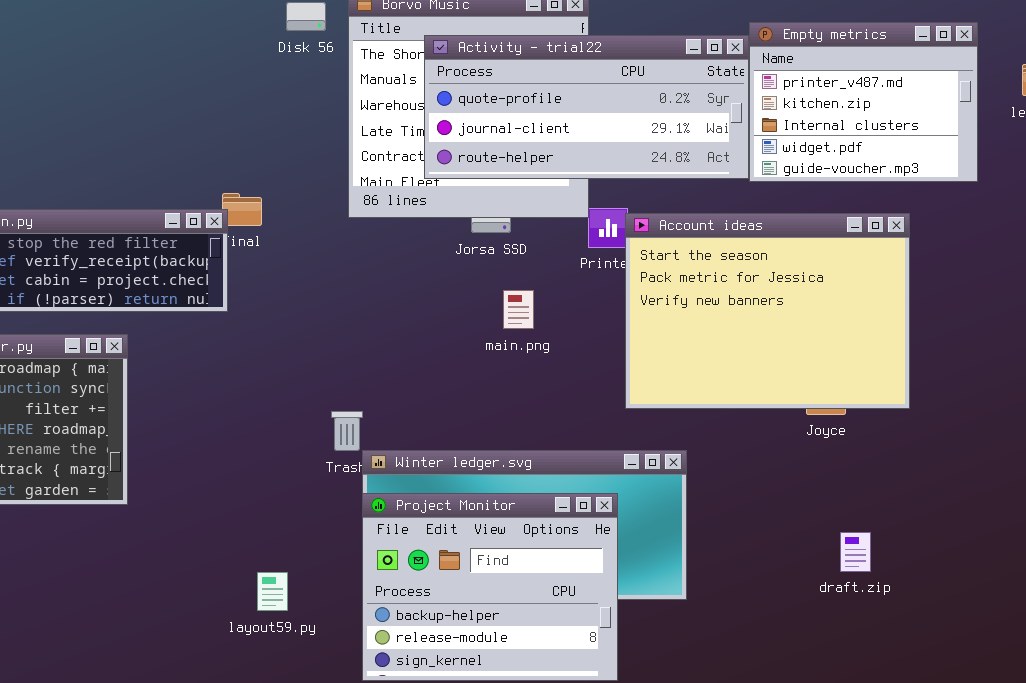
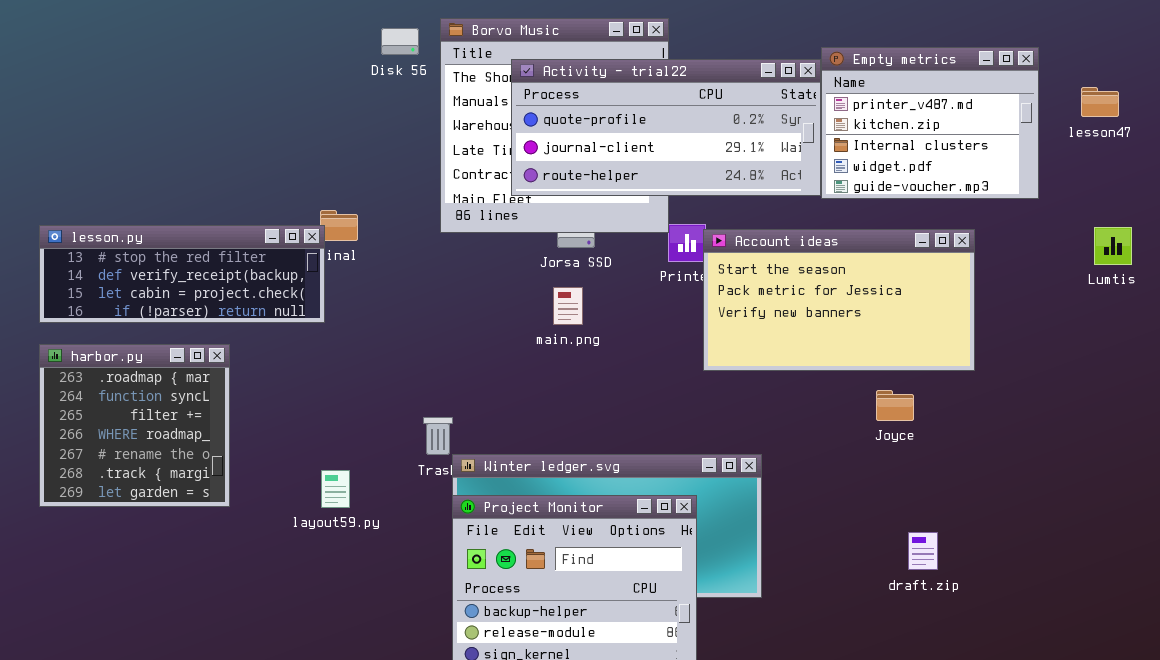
Account ideas: [625,213,910,409] -> [703,229,975,371], resized
main.png: [503,290,534,329] -> [553,287,583,325], moved
layout59.py: [257,572,288,611] -> [321,470,350,508], moved

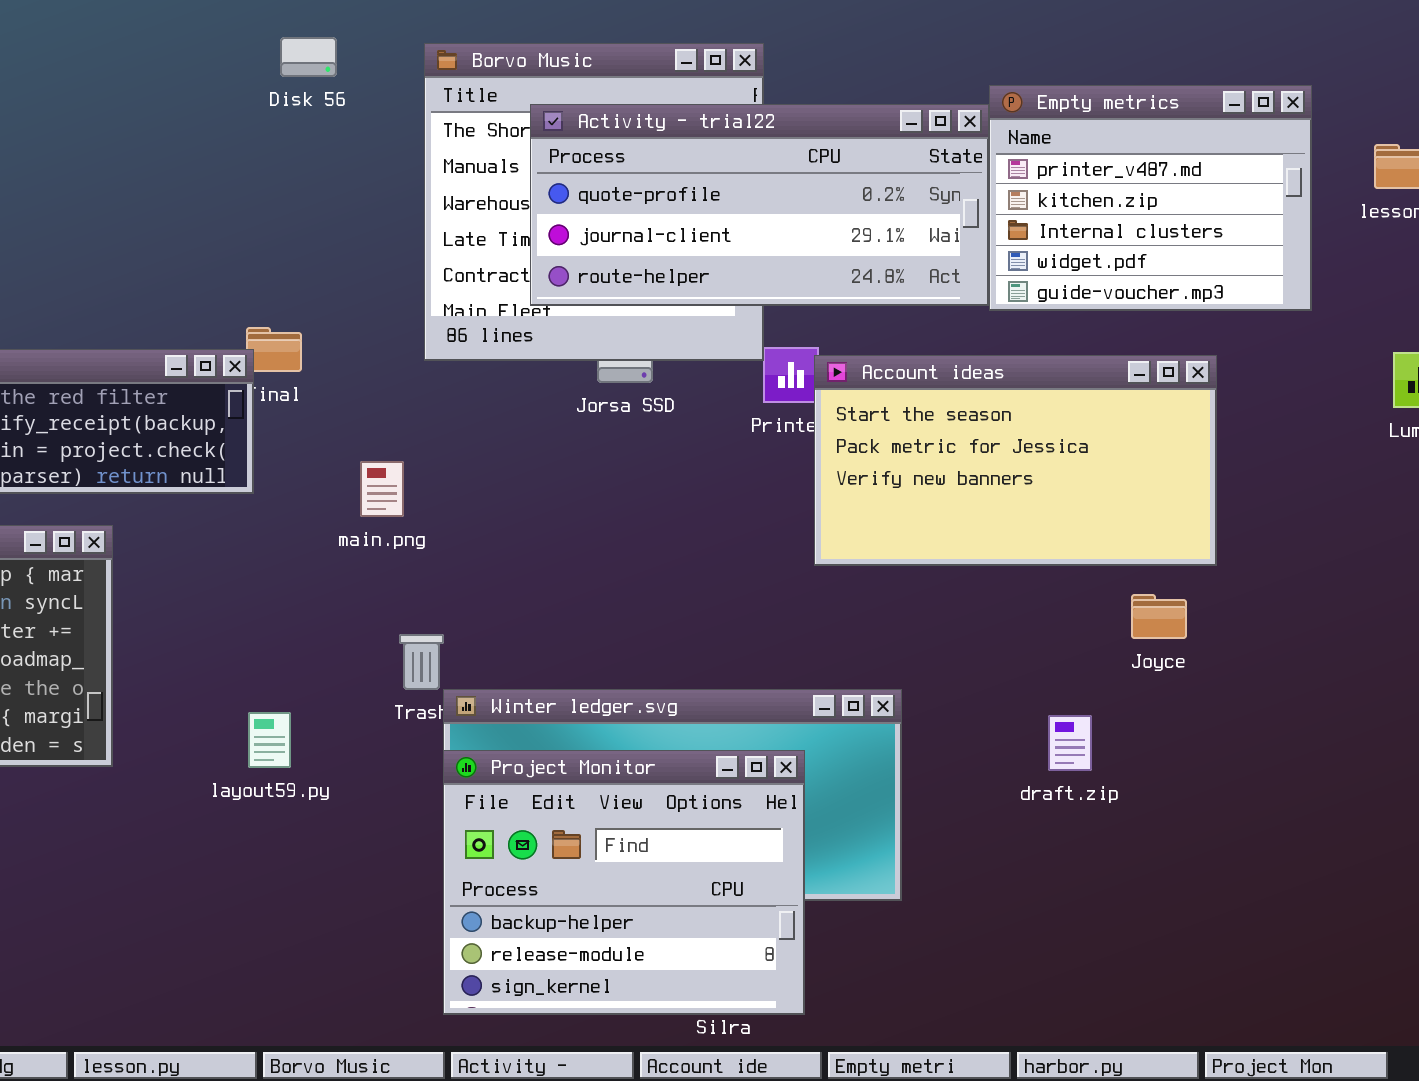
Disk 56: [381,28,419,55] -> [280,37,337,77], moved
main.png: [553,287,583,325] -> [360,461,404,517], moved
Joyce: [876,390,914,421] -> [1131,594,1187,639], moved
draft.zip: [908,532,938,570] -> [1048,715,1092,771], moved

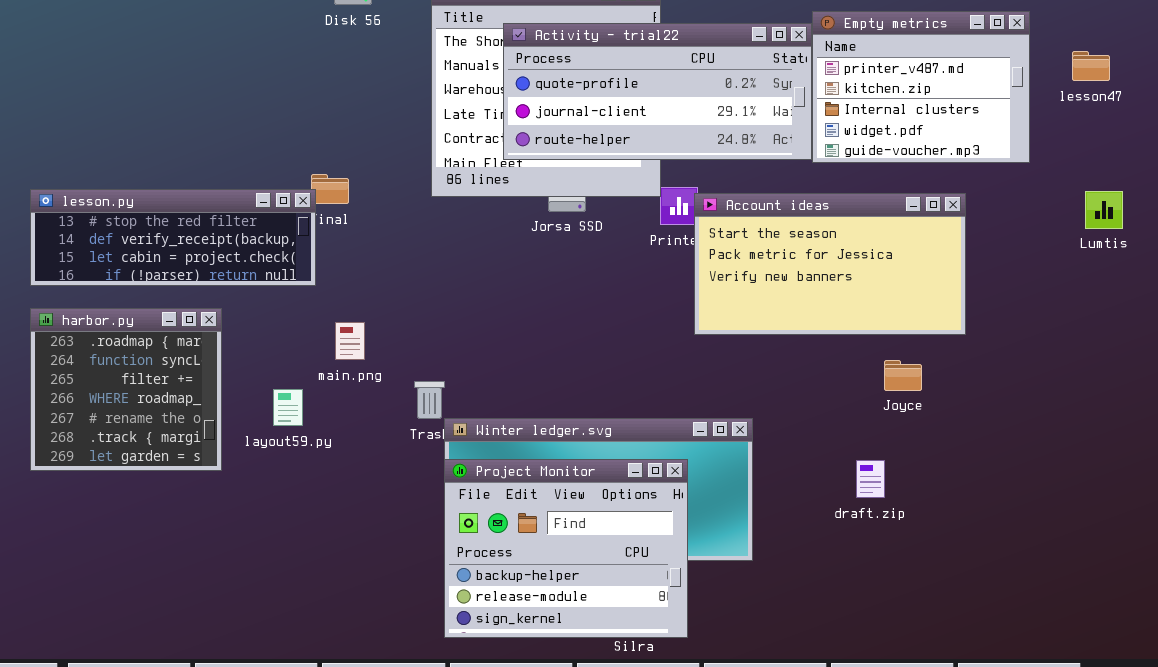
main.png: [360,461,404,517] -> [335,322,365,360], moved
Joyce: [1131,594,1187,639] -> [884,360,922,391], moved
layout59.py: [248,712,291,768] -> [273,389,303,426], moved
draft.zip: [1048,715,1092,771] -> [856,460,885,498], moved

